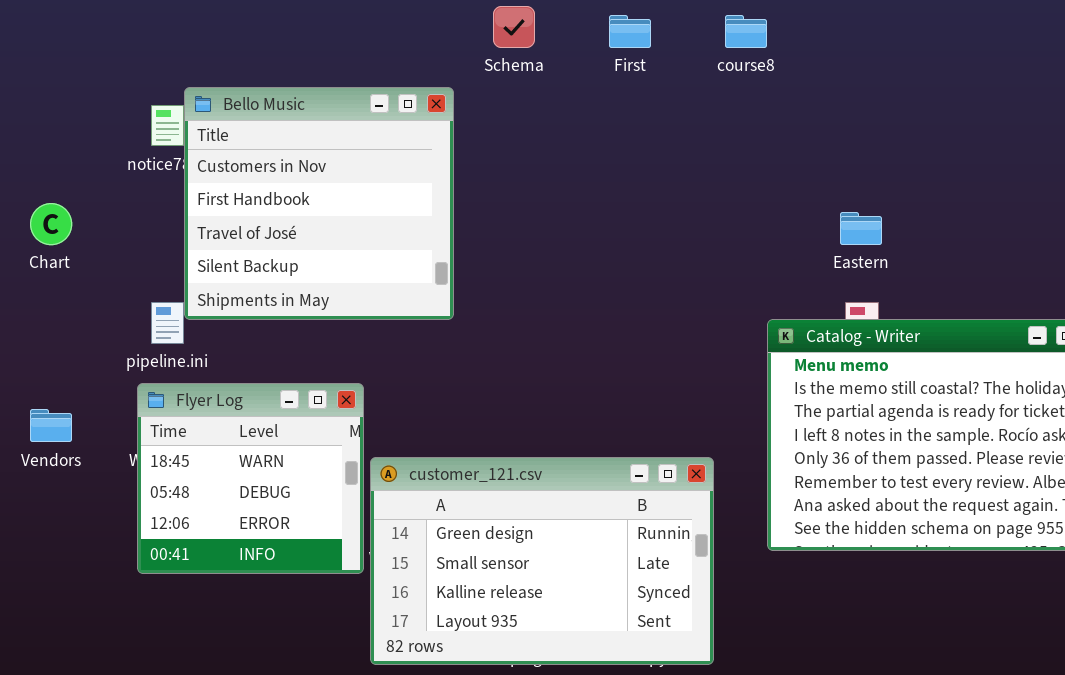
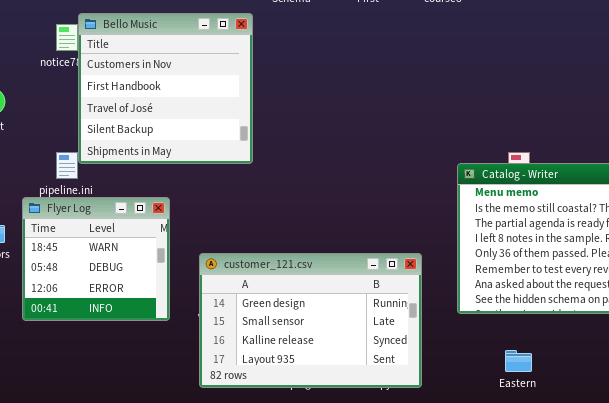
Eastern: [840,212,882,245] -> [505,350,532,372], moved
Flyer Log: [137,383,364,574] -> [22,197,170,321], moved

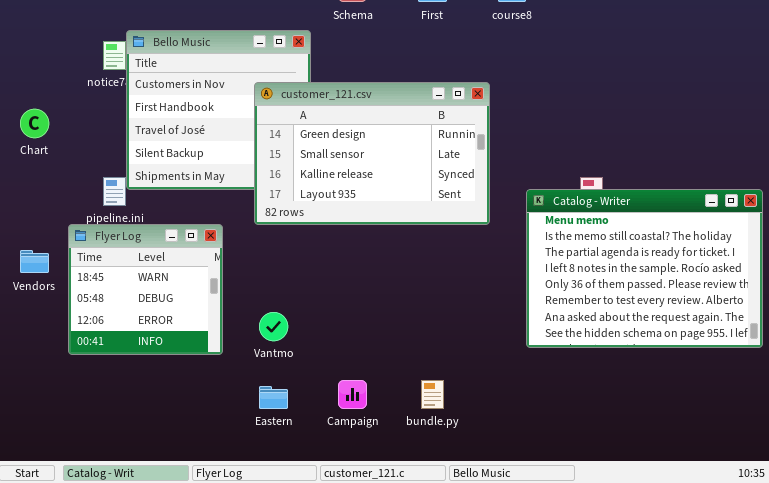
customer_121.csv: [199,253,422,388] -> [254,82,490,225], moved
Eastern: [505,350,532,372] -> [259,386,288,409], moved

